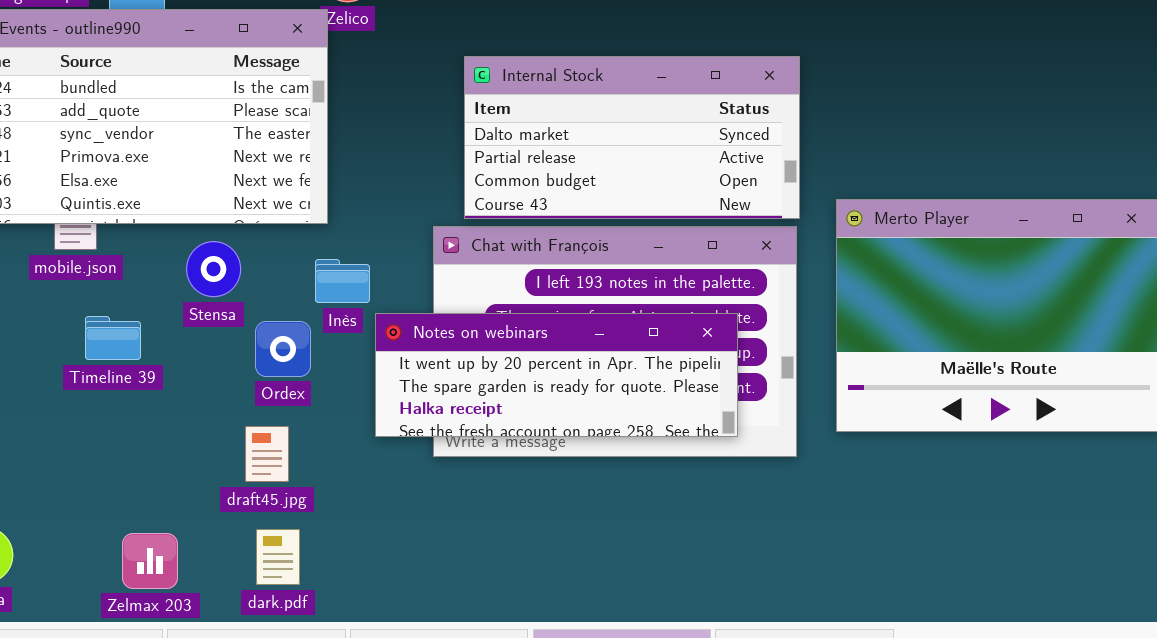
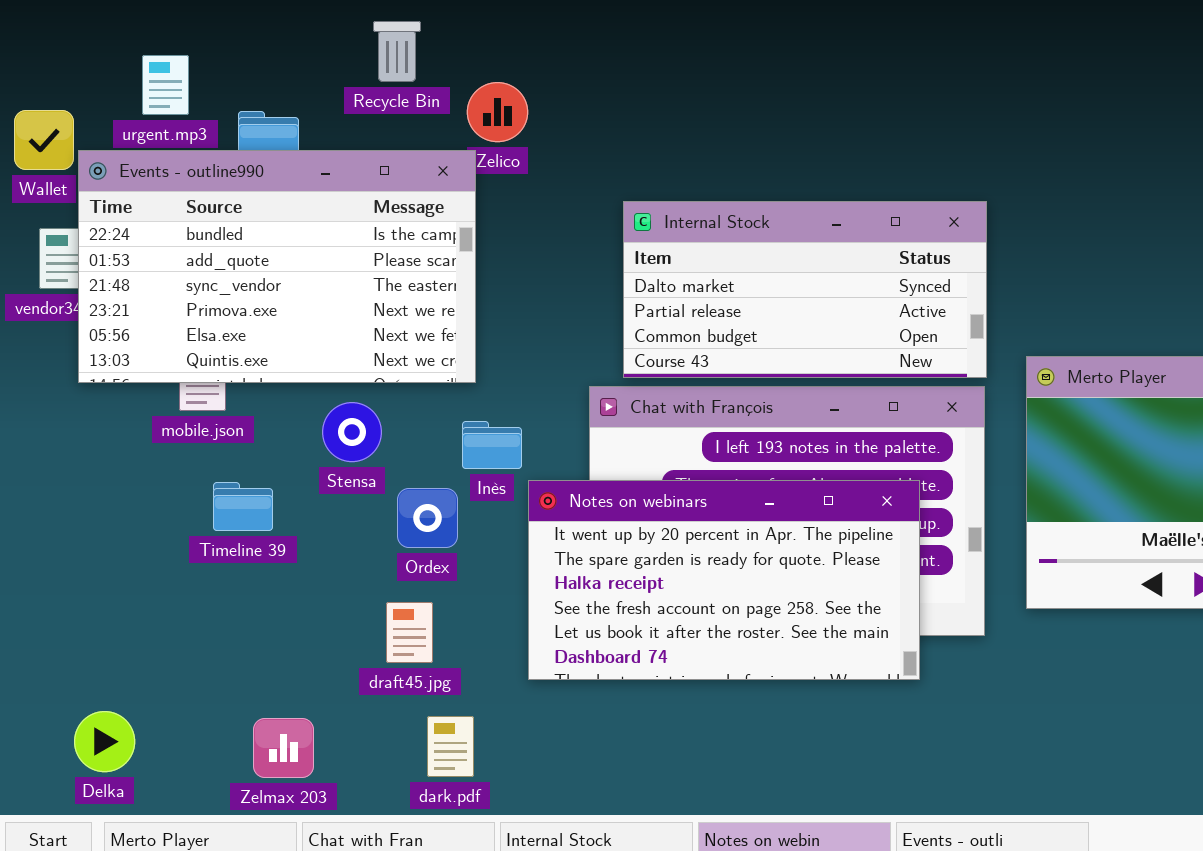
Notes on webinars: [375,313,738,437] -> [528,480,920,680], resized
dark.pdf: [256,529,300,585] -> [427,716,474,777], moved

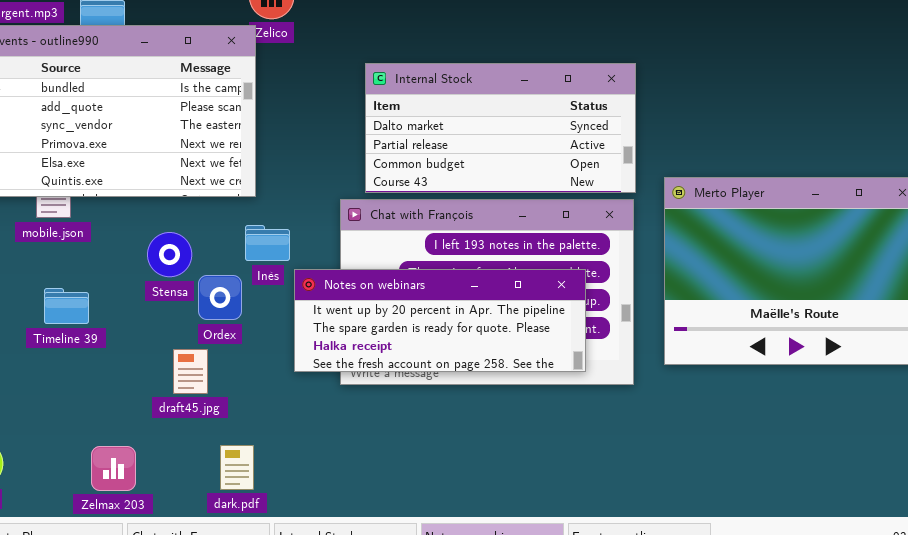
Stensa: [322,402,382,462] -> [147,232,192,277], moved
Notes on webinars: [528,480,920,680] -> [294,269,586,372], resized
Timeline 39: [213,482,273,531] -> [44,288,89,324], moved
draft45.jpg: [386,602,433,663] -> [173,349,208,394], moved

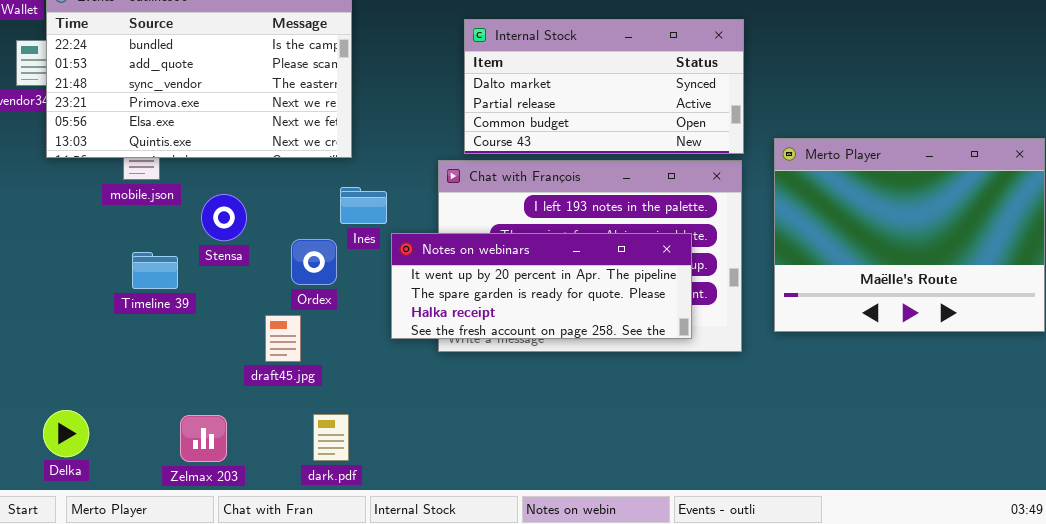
Stensa: [147,232,192,277] -> [201,194,247,241], moved

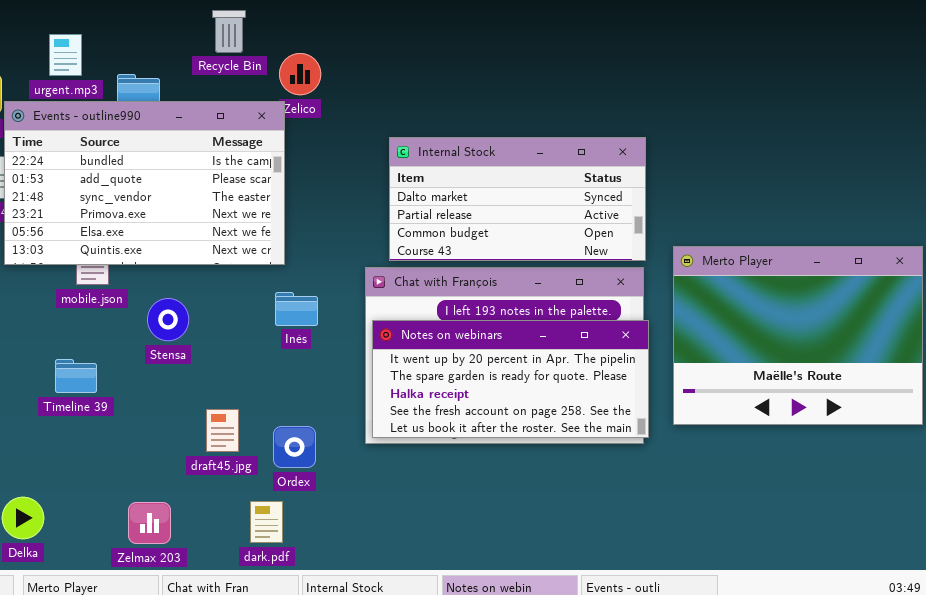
Notes on webinars: [391,233,692,339] -> [372,320,649,438], moved, resized
Ordex: [291,239,337,285] -> [273,426,316,468], moved
Timeline 39: [132,252,178,289] -> [55,359,97,393], moved

